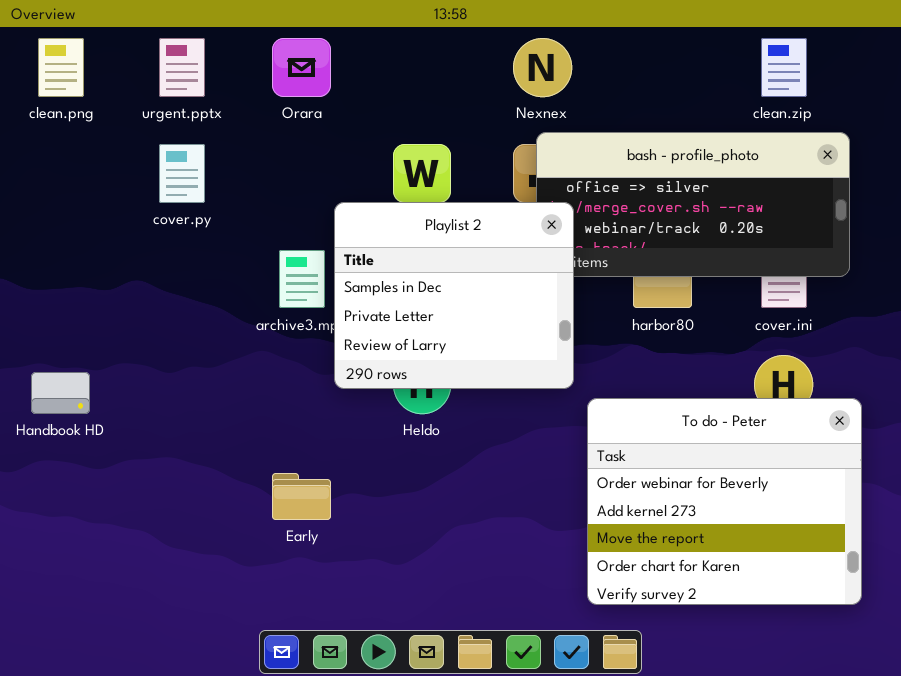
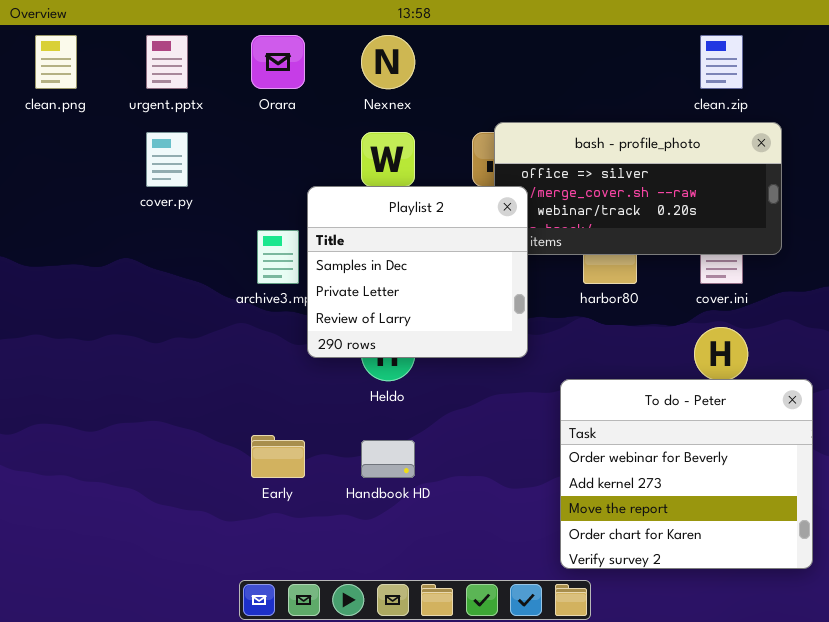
Nexnex: [513,38,572,97] -> [361,35,415,89], moved
Handbook HD: [31,372,90,414] -> [361,440,415,478], moved
To do - Peter: [587,398,862,605] -> [560,379,813,569], moved

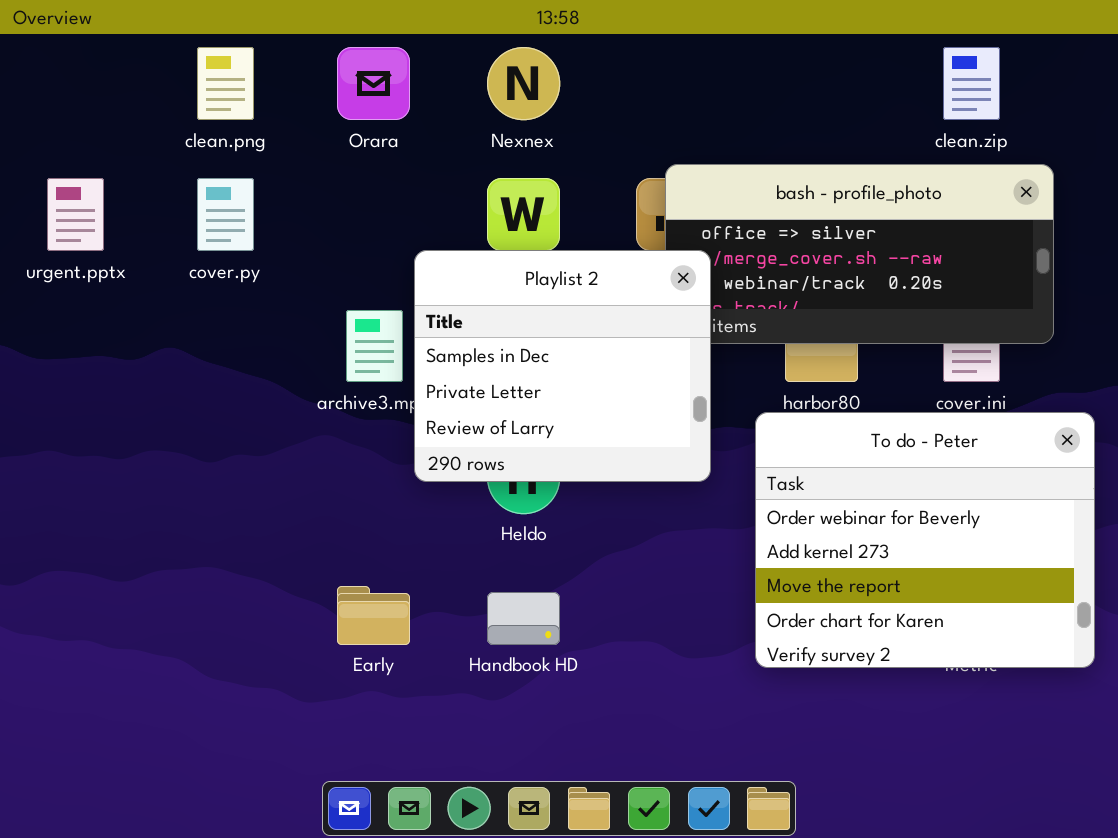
clean.png: [35,35,77,89] -> [197,47,254,120], moved
urgent.pptx: [146,35,188,89] -> [47,178,104,251], moved
To do - Peter: [560,379,813,569] -> [755,412,1095,668], moved

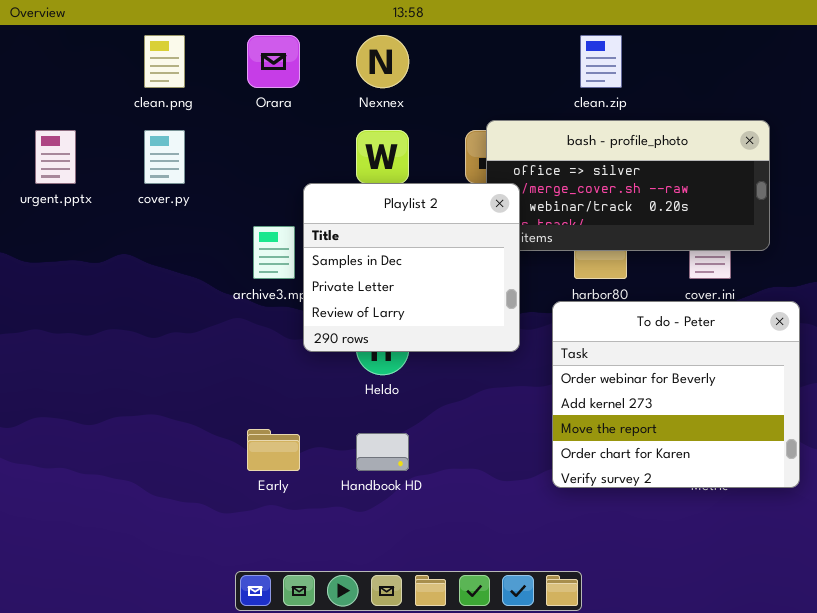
clean.zip: [943,47,1000,120] -> [580,35,622,88], moved

